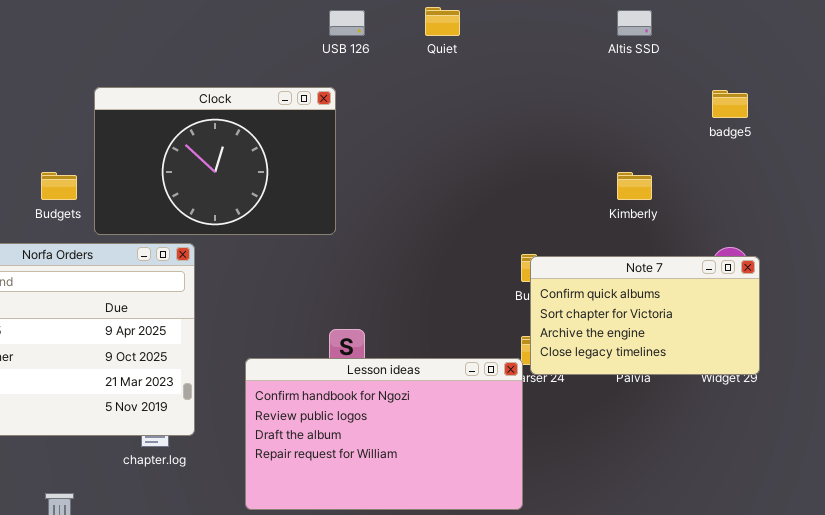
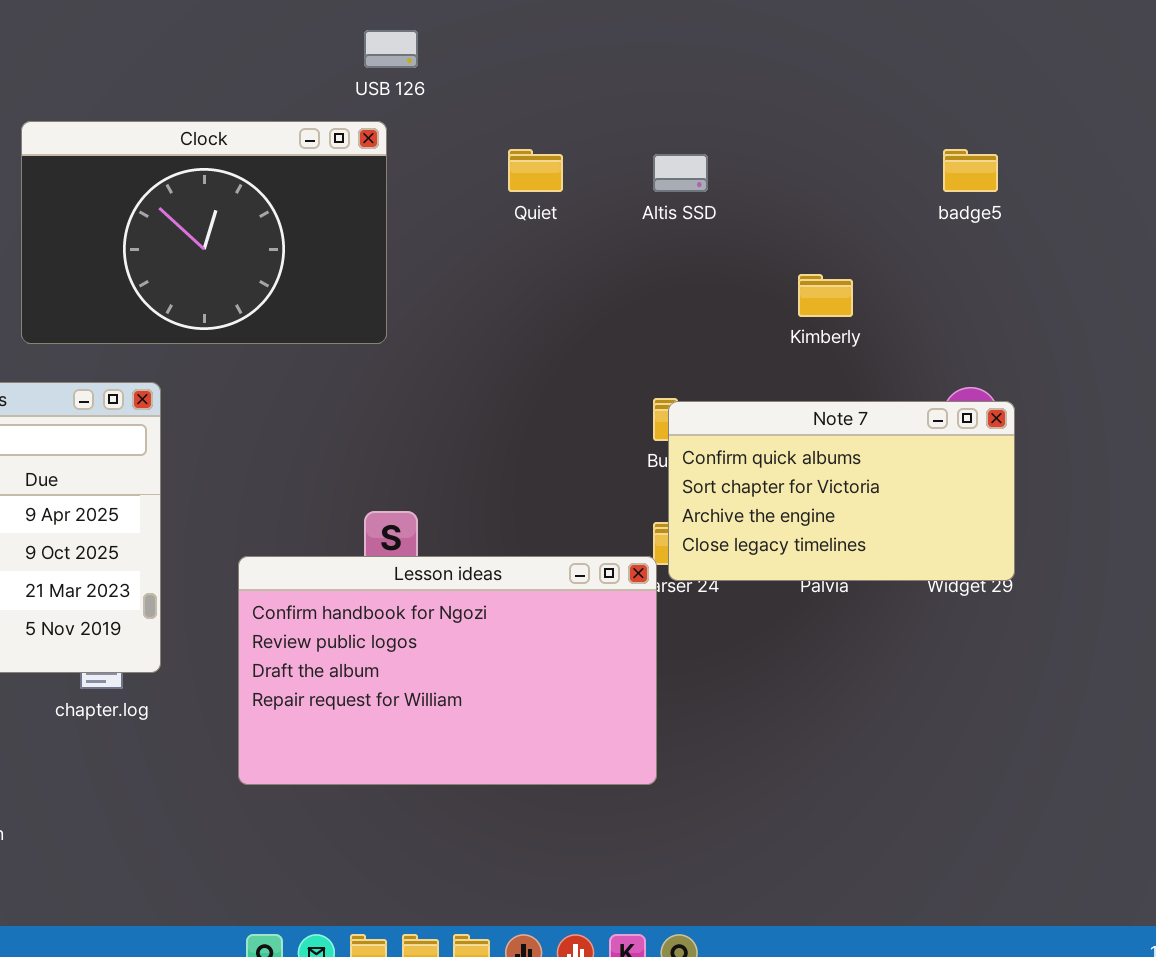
Quiet: [425,7,460,36] -> [508,149,563,192], moved
Altis SSD: [617,10,652,36] -> [653,154,708,192], moved
Clock: [94,87,336,235] -> [21,121,387,344], moved

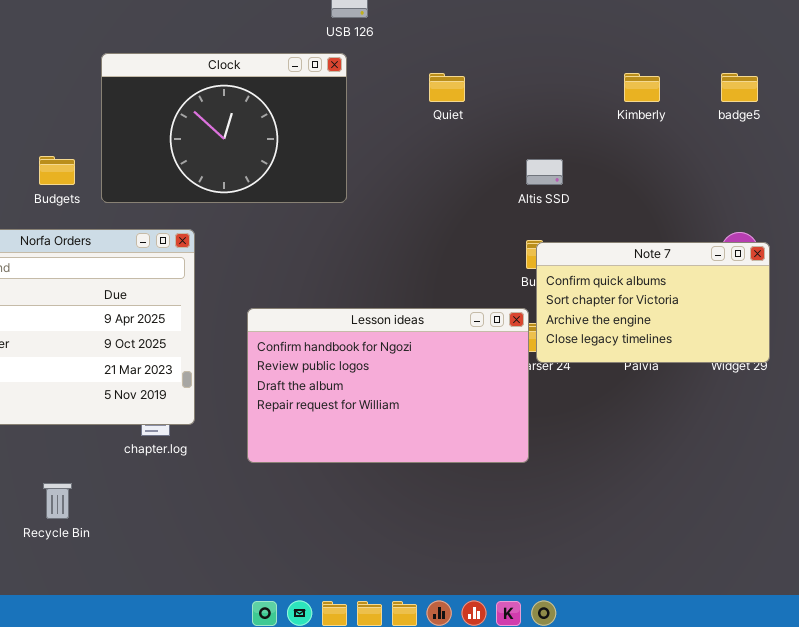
Altis SSD: [653,154,708,192] -> [526,159,563,185], moved
Kimberly: [798,274,853,317] -> [624,73,660,102], moved
Lesson ideas: [238,556,657,785] -> [247,308,529,463], moved

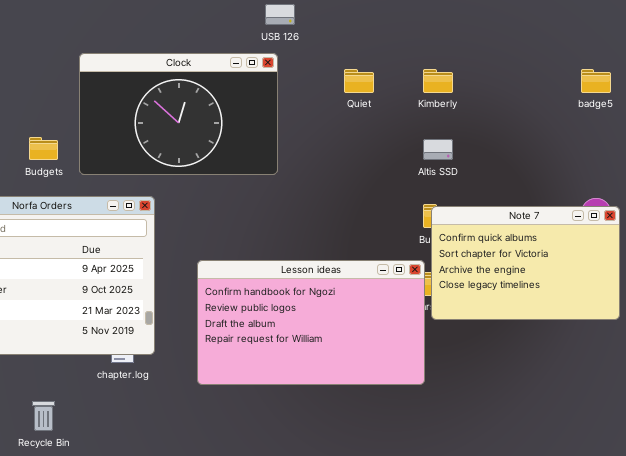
Kimberly: [624,73,660,102] -> [423,69,453,93], moved
Note 7: [536,242,770,363] -> [431,206,620,320], resized

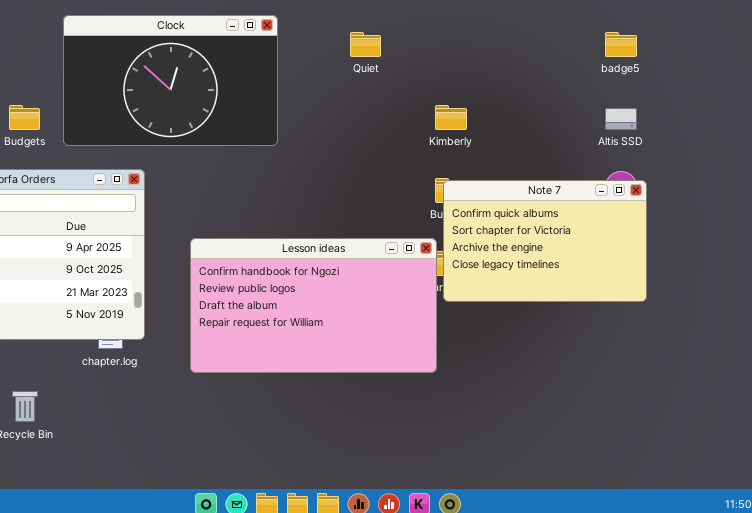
Kimberly: [423,69,453,93] -> [435,105,467,130], moved
Altis SSD: [423,139,453,160] -> [605,108,637,130], moved

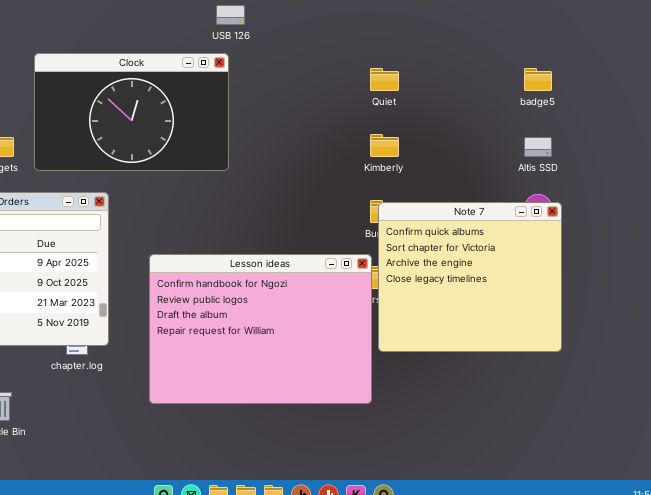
Quiet: [350,32,381,57] -> [370,68,399,91], moved
Note 7: [443,180,647,302] -> [378,202,562,352], resized
Lesson ideas: [190,238,437,373] -> [149,254,372,404], resized

